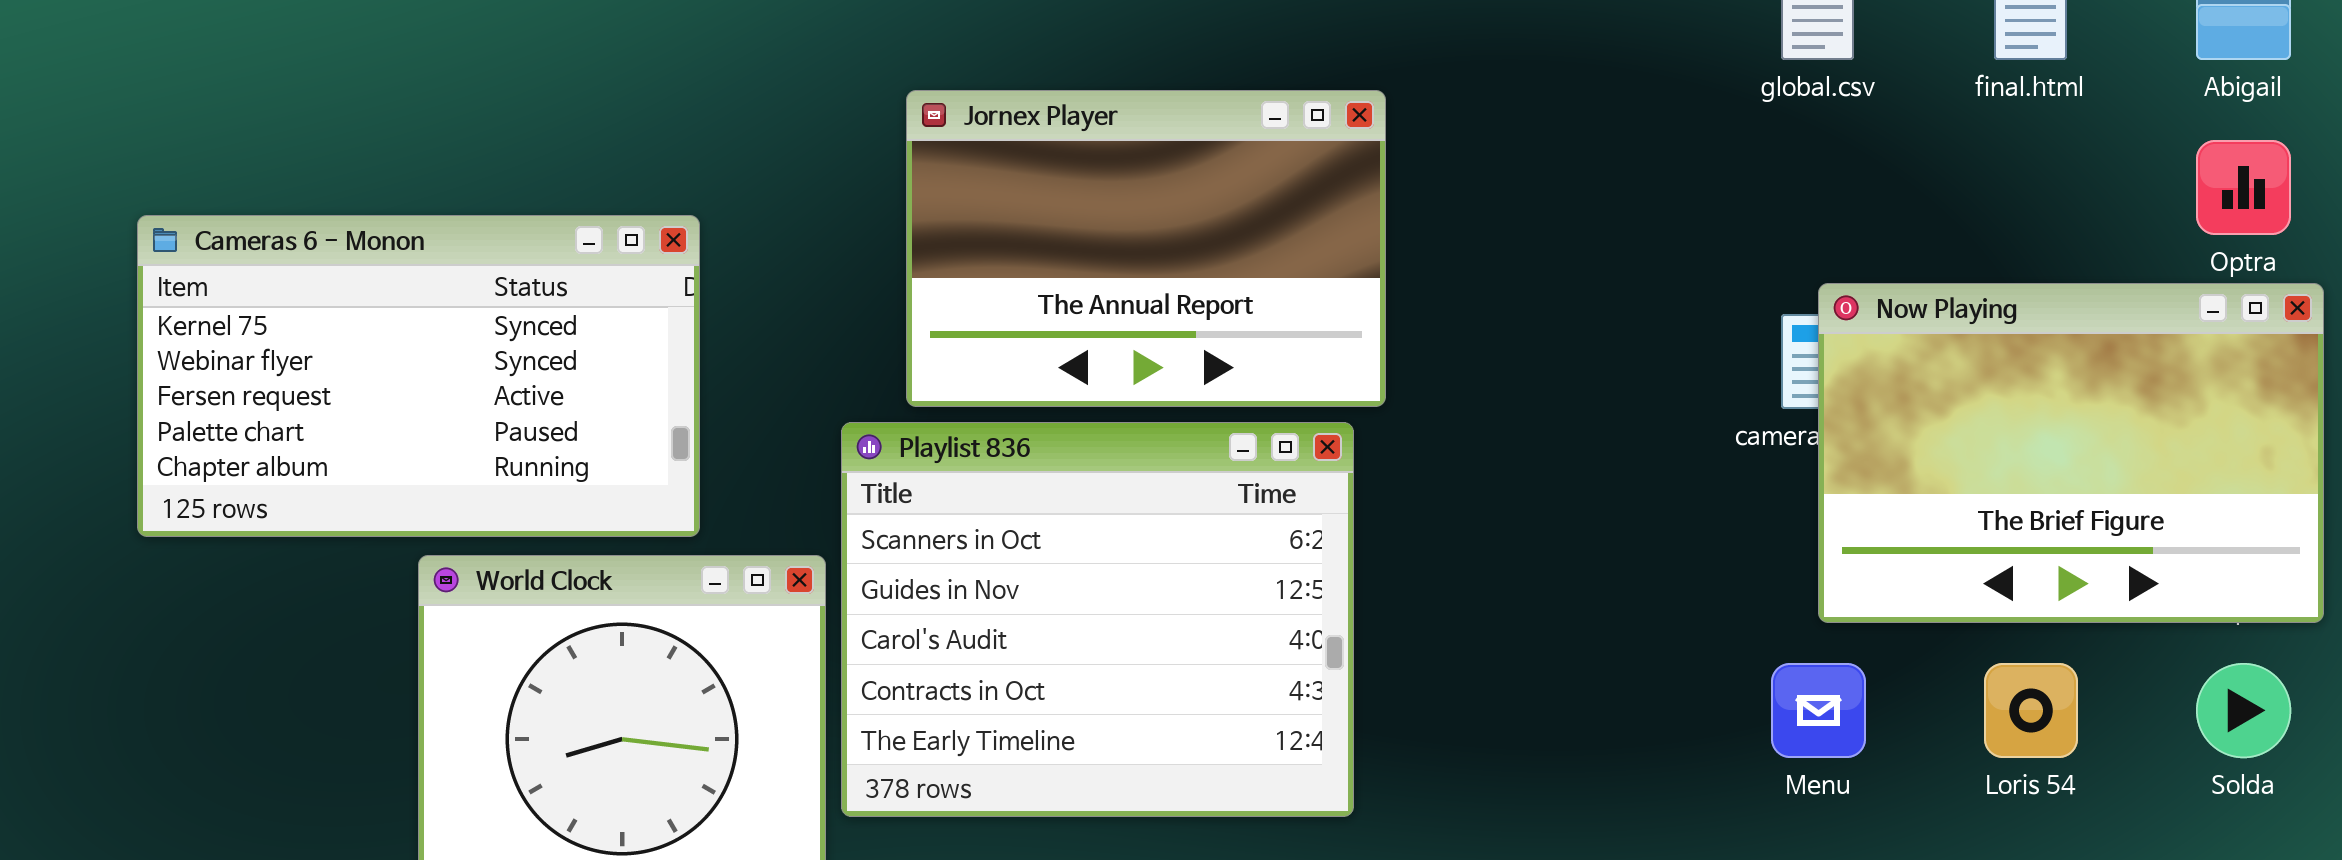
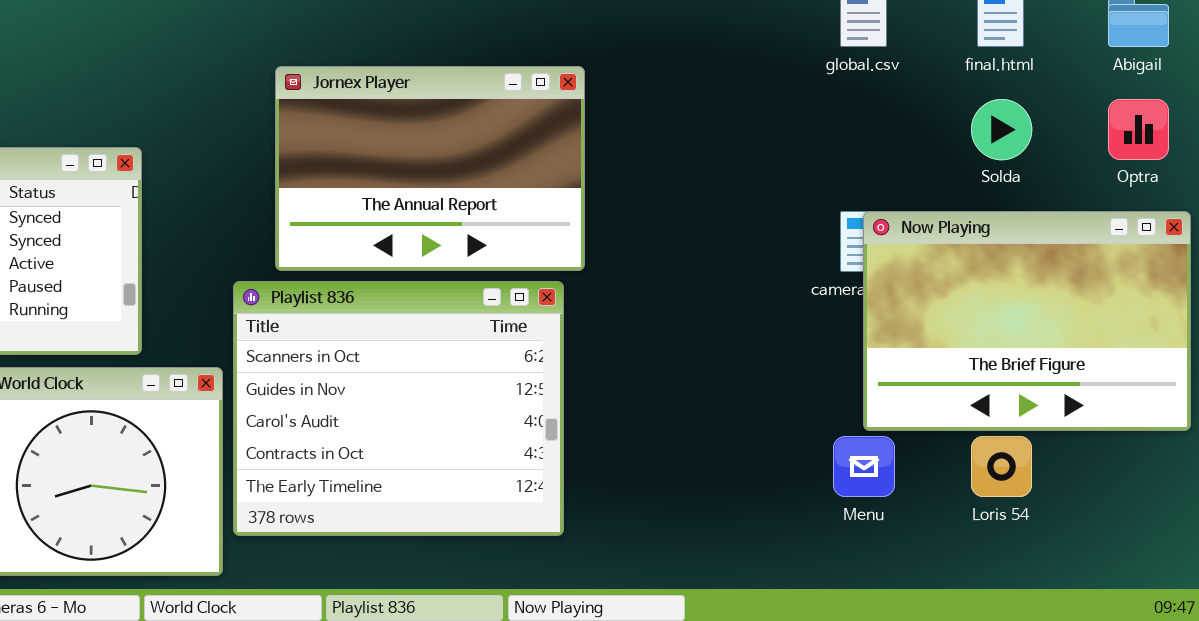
Now Playing: [1818,283,2324,623] -> [863,211,1191,431], moved
Solda: [2196,663,2291,758] -> [971,99,1032,160], moved

